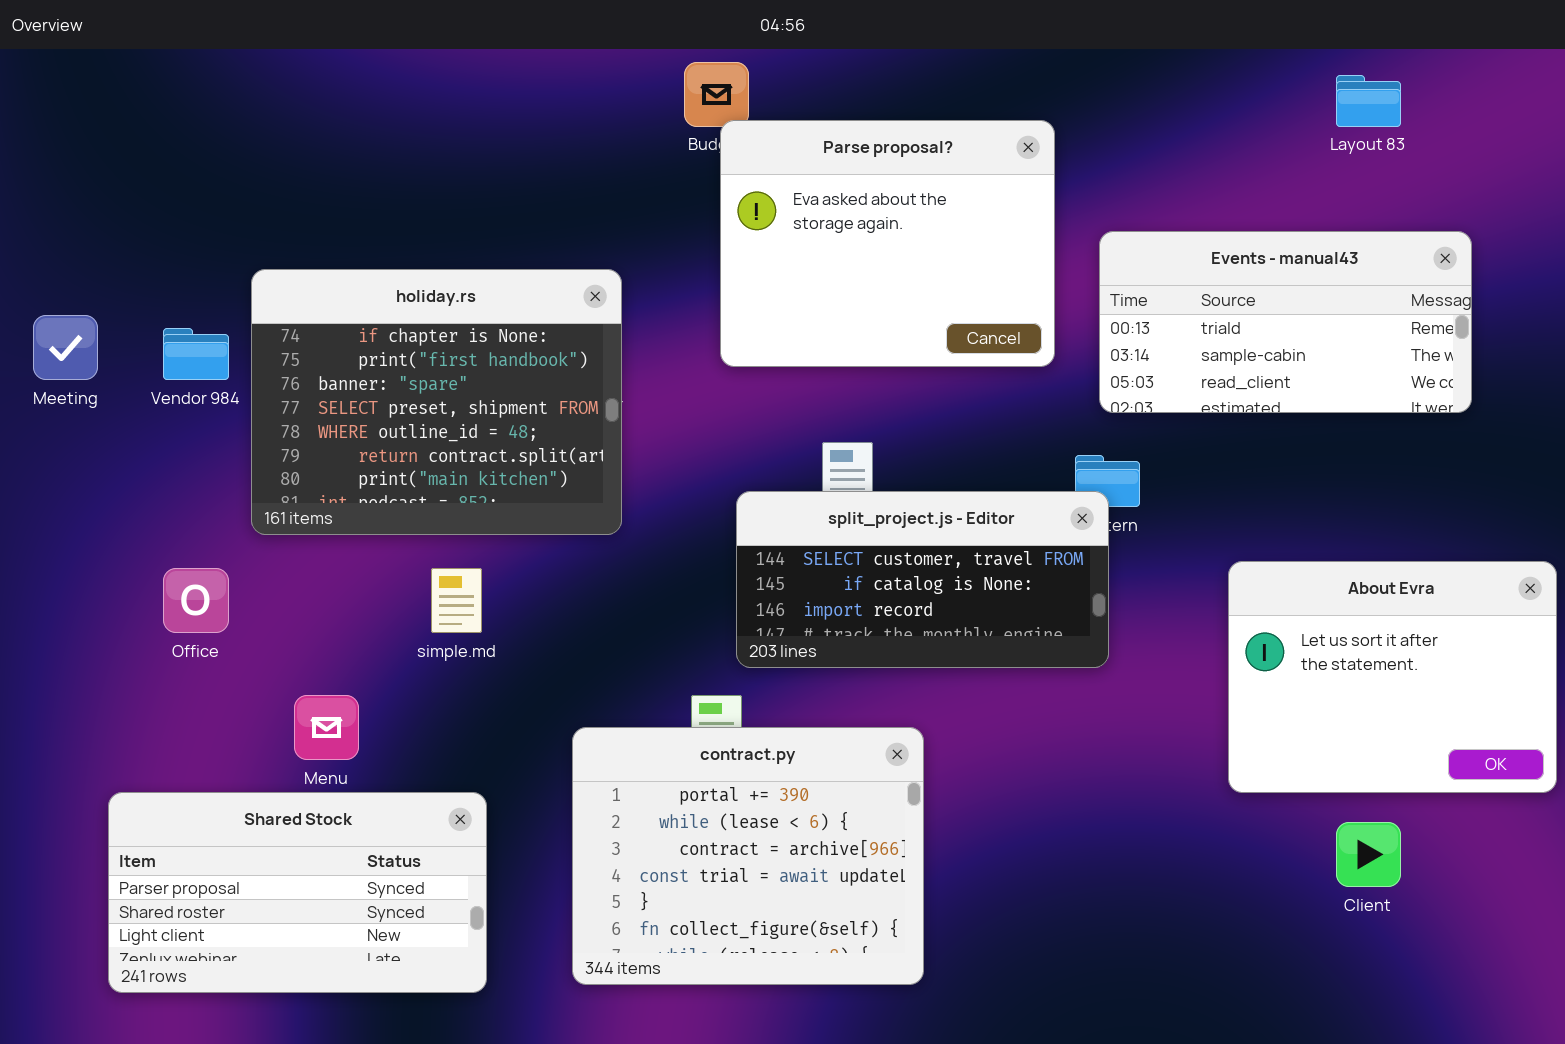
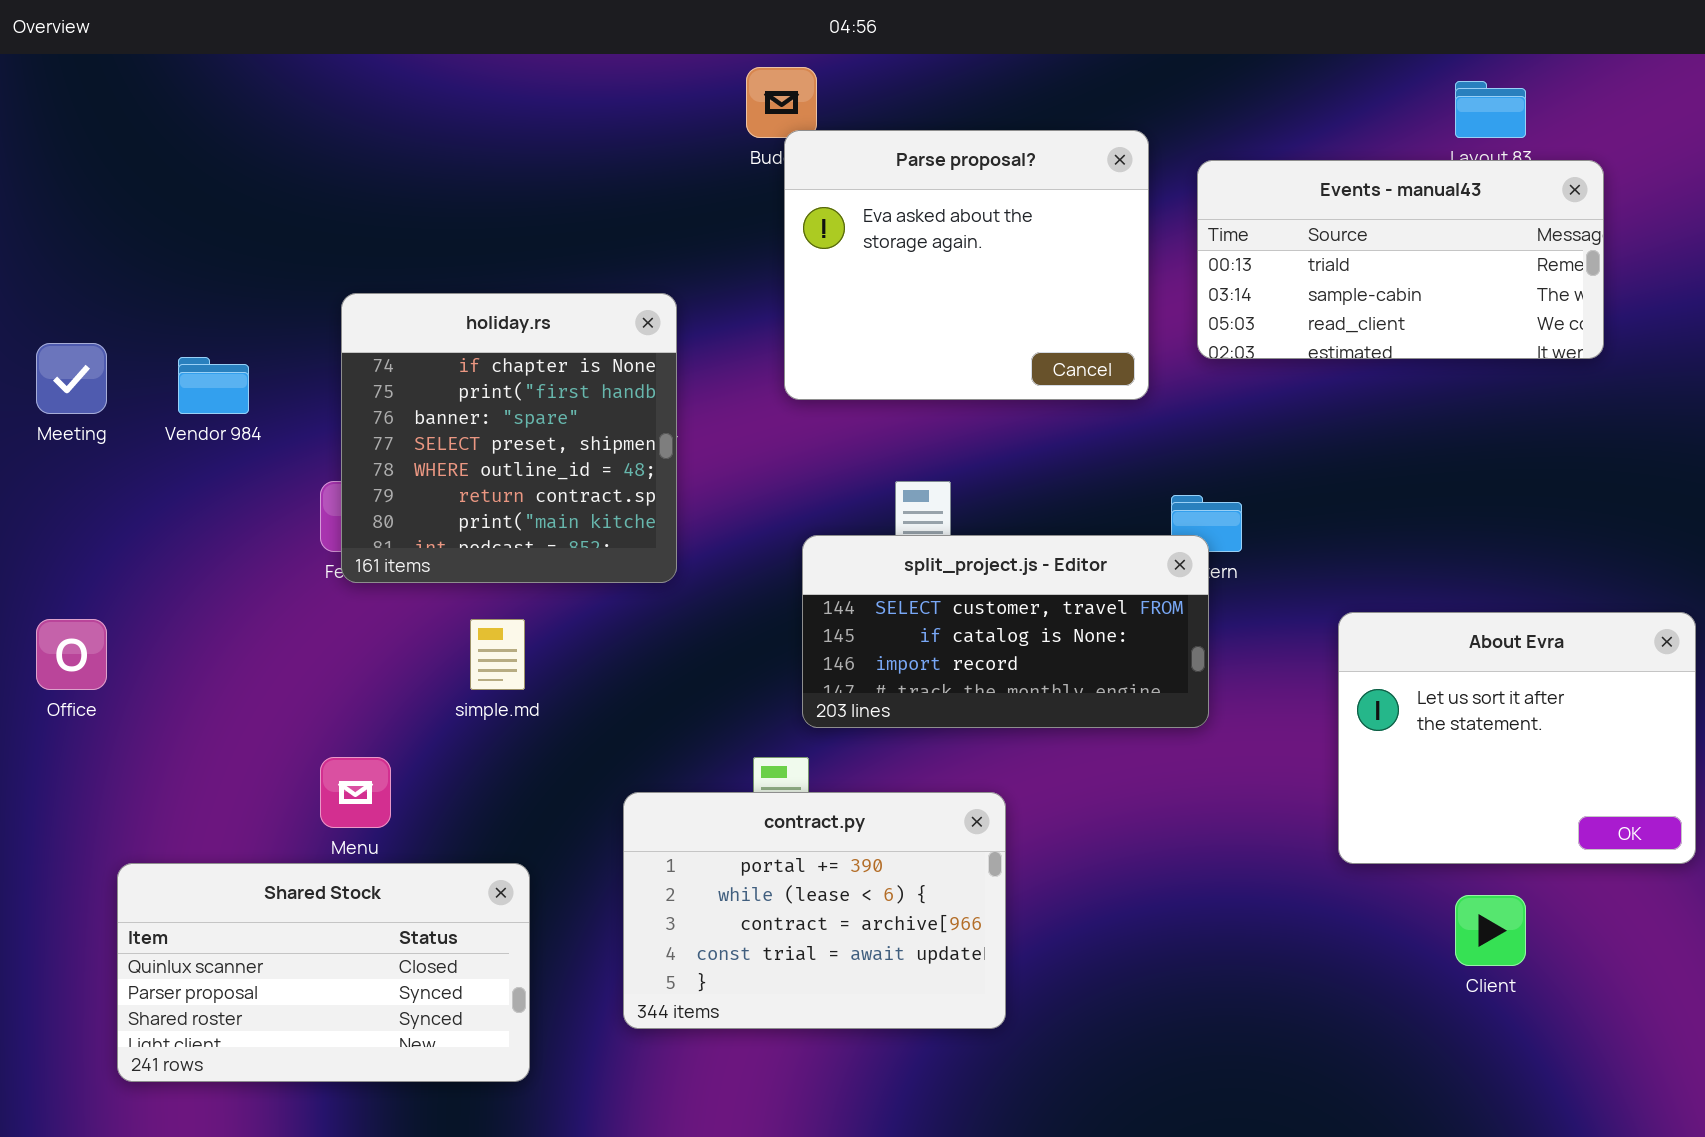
Events - manual43: [1099,231,1472,413] -> [1197,160,1604,359], moved
holiday.rs: [251,269,622,535] -> [341,293,677,583], resized
Office: [163,568,229,633] -> [36,619,107,690], moved
contract.py: [572,727,924,985] -> [623,792,1006,1029], resized
Shared Stock: [108,792,487,993] -> [117,863,530,1082], scrolled up 1 row

